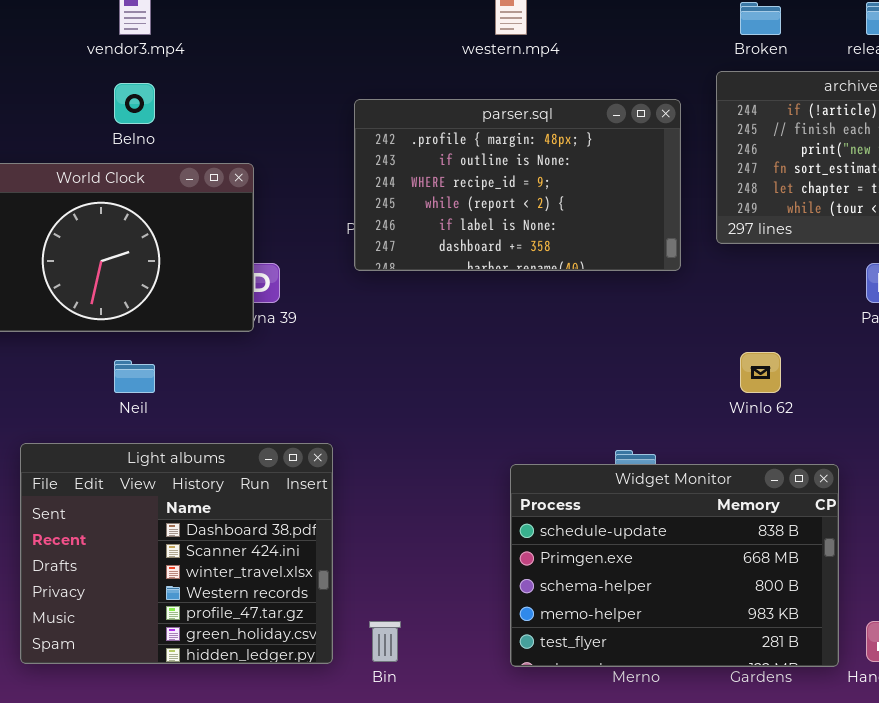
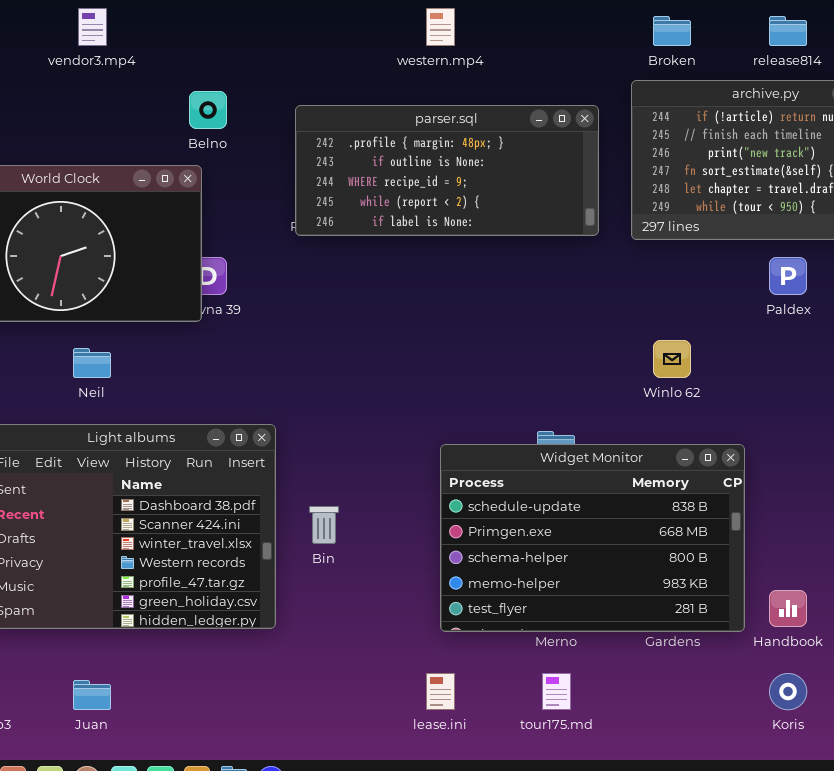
Belno: [114,83,155,124] -> [189,91,227,129], moved
parser.sql: [354,99,681,271] -> [295,105,599,236], resized
Bin: [369,621,401,662] -> [309,506,339,544], moved

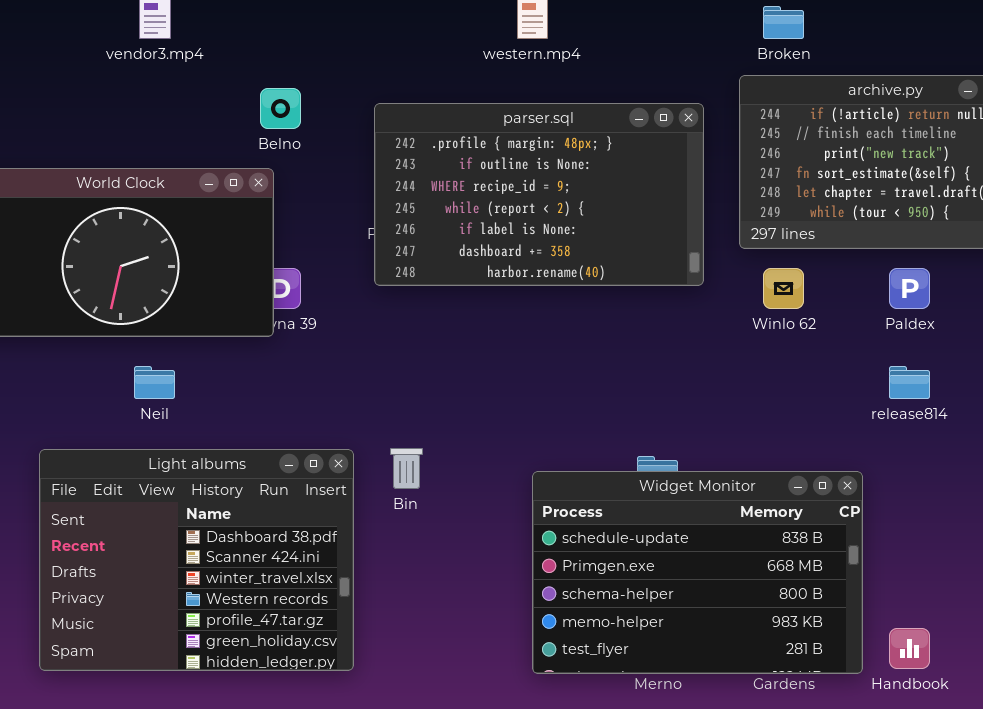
release814: [769,16,807,46] -> [889,366,930,399], moved
parser.sql: [295,105,599,236] -> [374,103,704,286], resized
Winlo 62: [653,340,691,378] -> [763,268,804,309], moved
Bin: [309,506,339,544] -> [390,448,423,489], moved

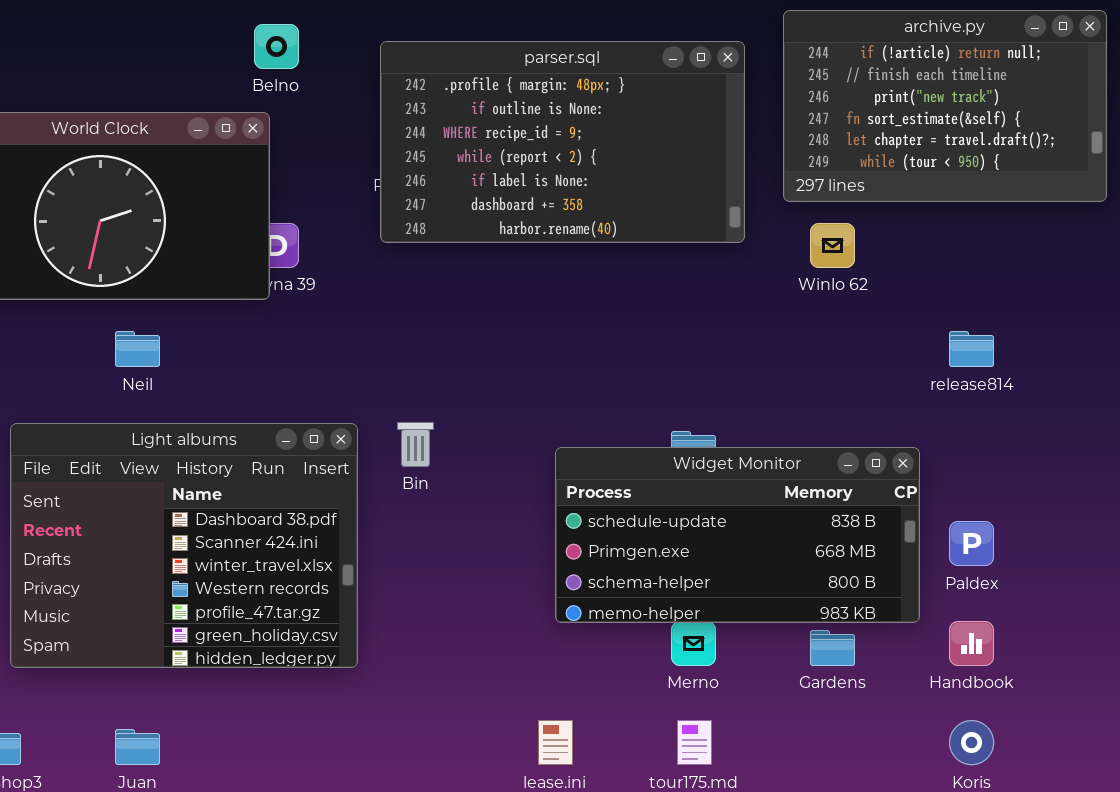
Paldex: [889,268,930,309] -> [949,521,994,566], moved
Widget Monitor: [532,471,863,674] -> [555,447,920,623], resized

